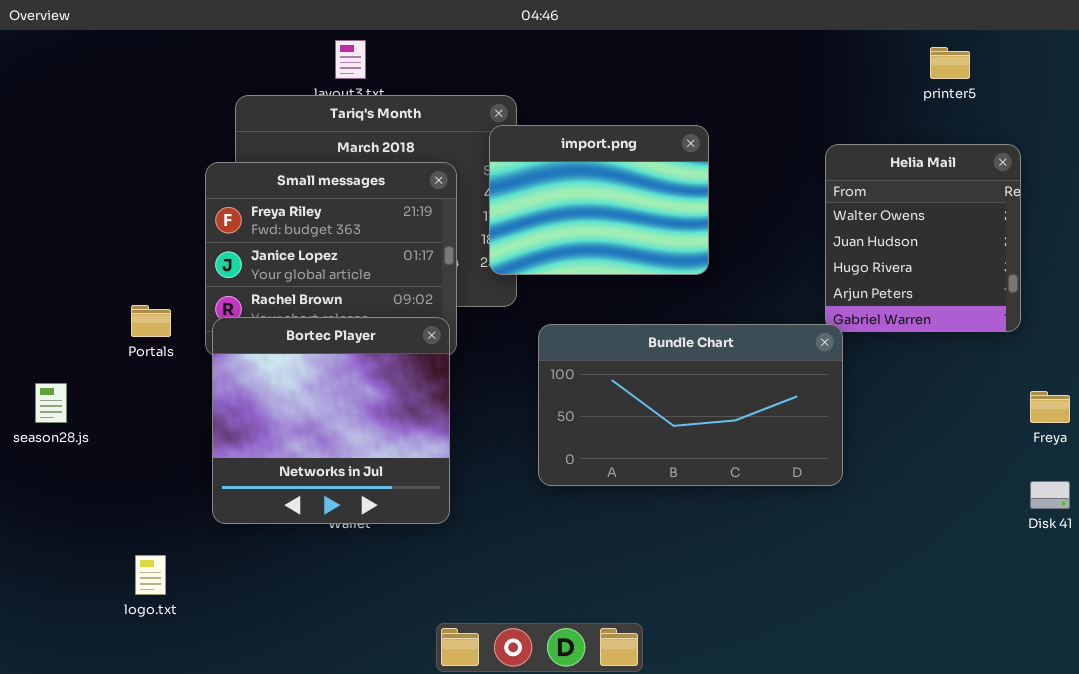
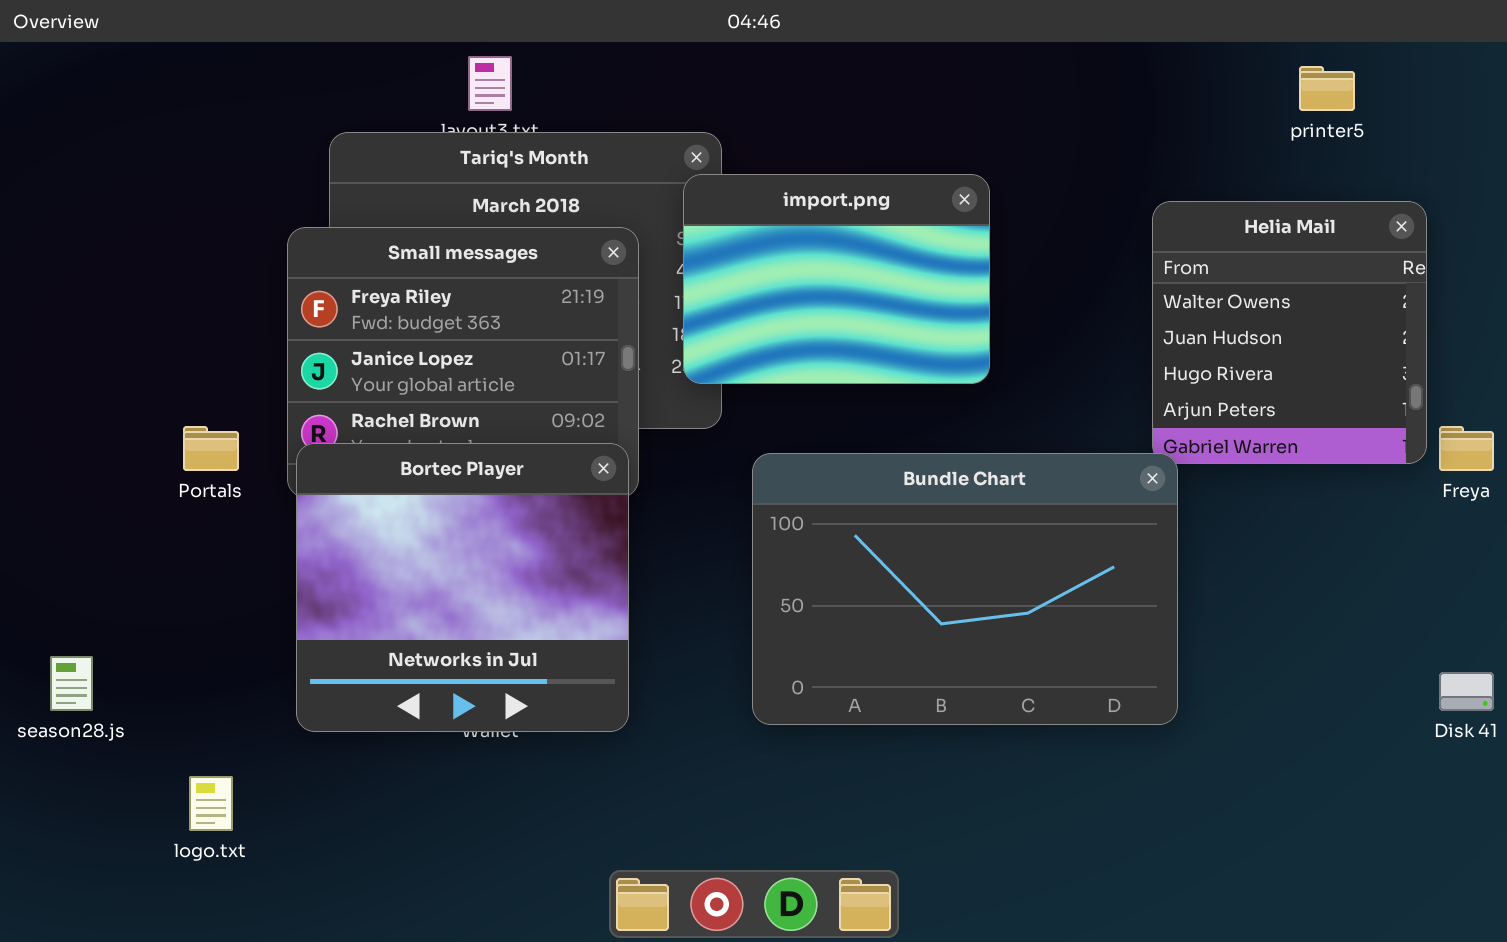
Bundle Chart: [538,324,843,486] -> [752,453,1178,725], resized
season28.js: [35,383,67,423] -> [50,656,93,711], moved
Freya: [1030,391,1070,423] -> [1439,426,1494,471], moved

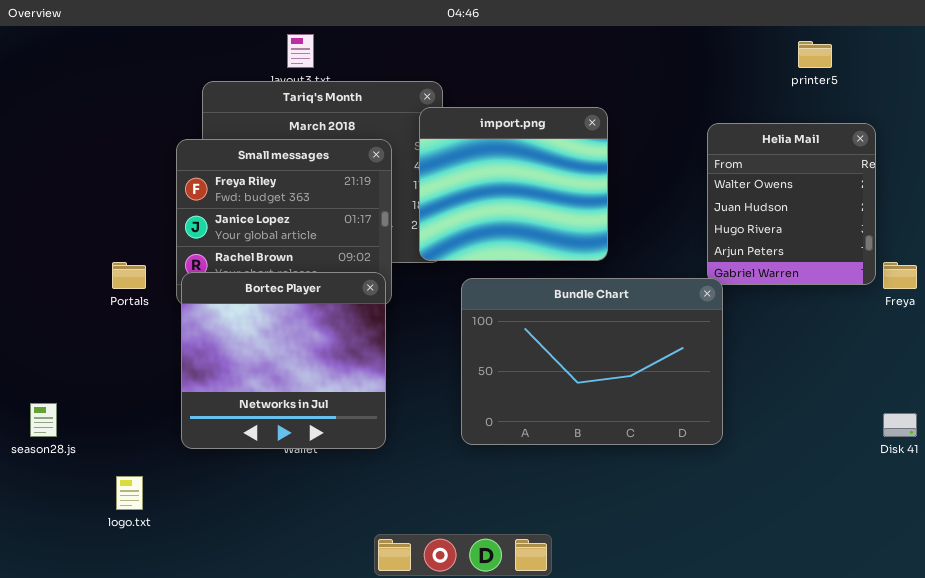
import.png: [683,174,990,384] -> [419,107,608,261], resized

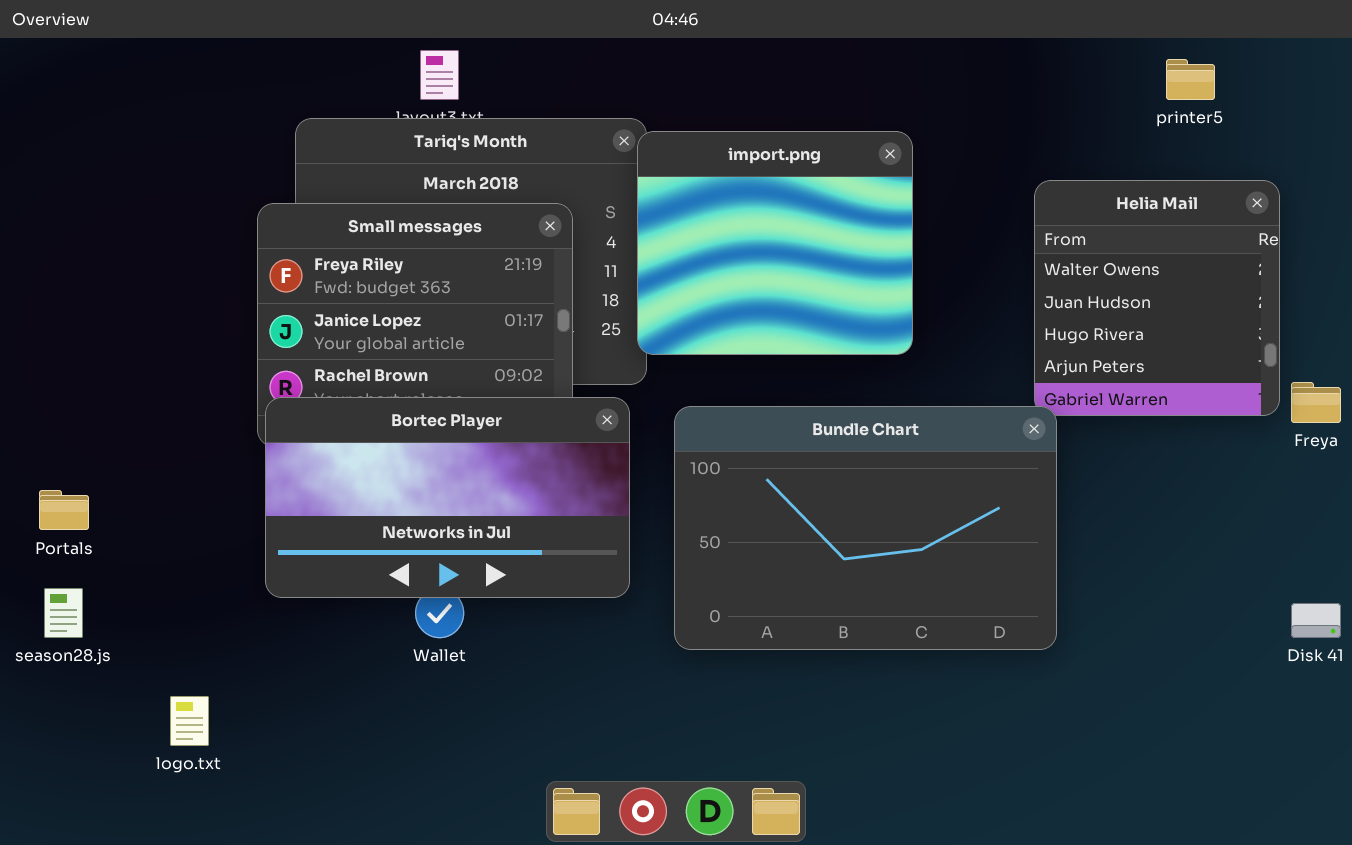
import.png: [419,107,608,261] -> [637,131,913,355], moved
Portals: [112,262,146,289] -> [39,490,89,530], moved
Bortec Player: [181,272,386,449] -> [265,397,630,598], resized

